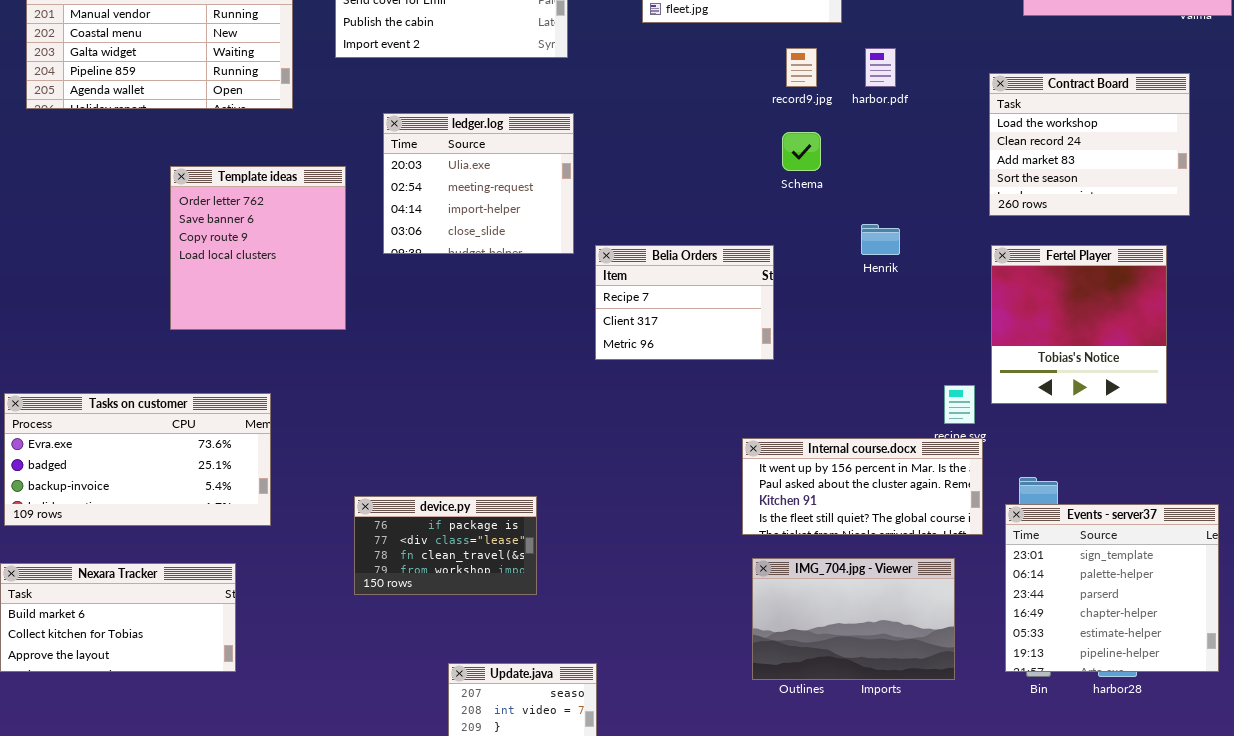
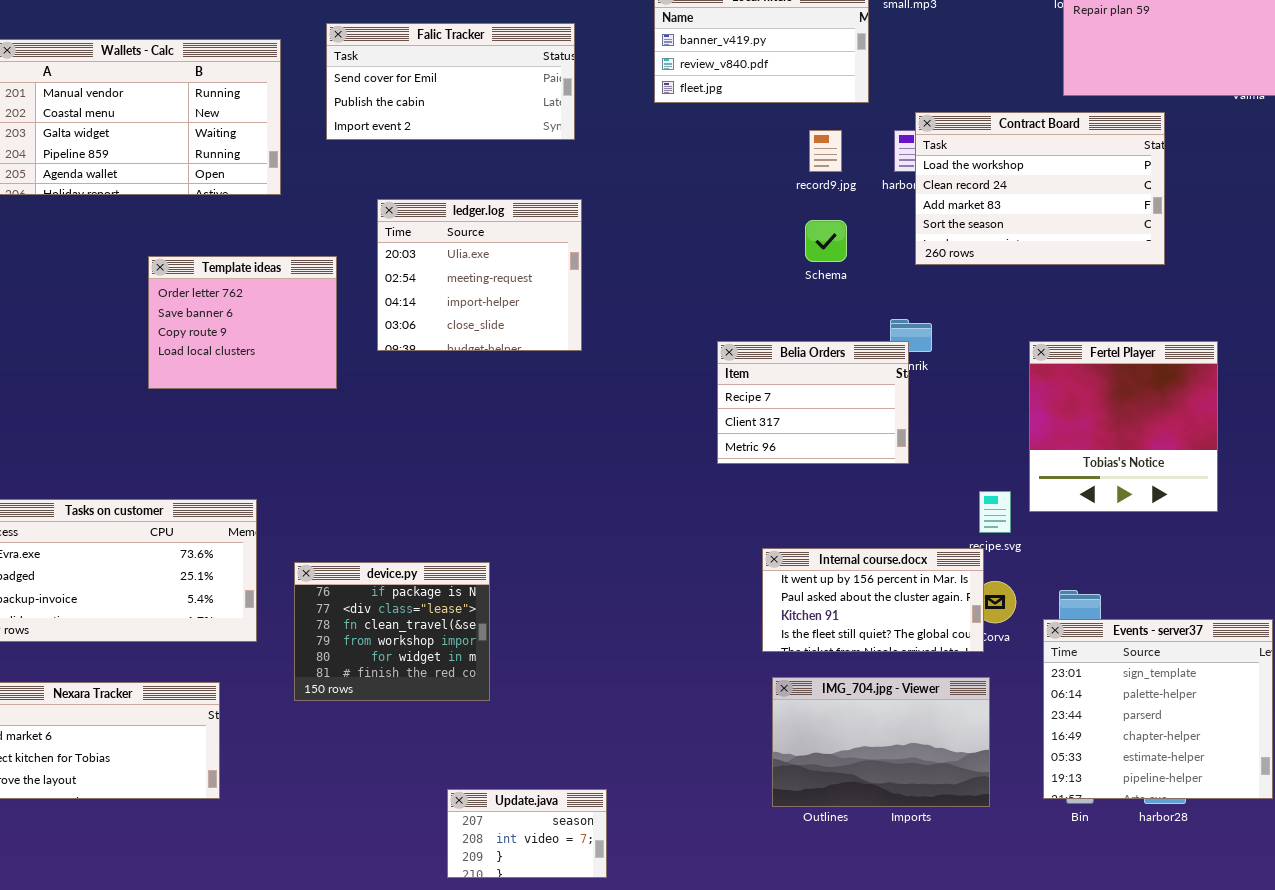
Contract Board: [989,73,1190,216] -> [915,112,1165,265], moved, resized
Template ideas: [170,166,346,330] -> [148,256,337,389], resized
Belia Orders: [595,245,774,360] -> [717,341,909,464], moved
Internal course.docx: [742,438,983,535] -> [762,548,984,652], resized
device.py: [354,496,537,595] -> [294,562,490,701], moved, resized

